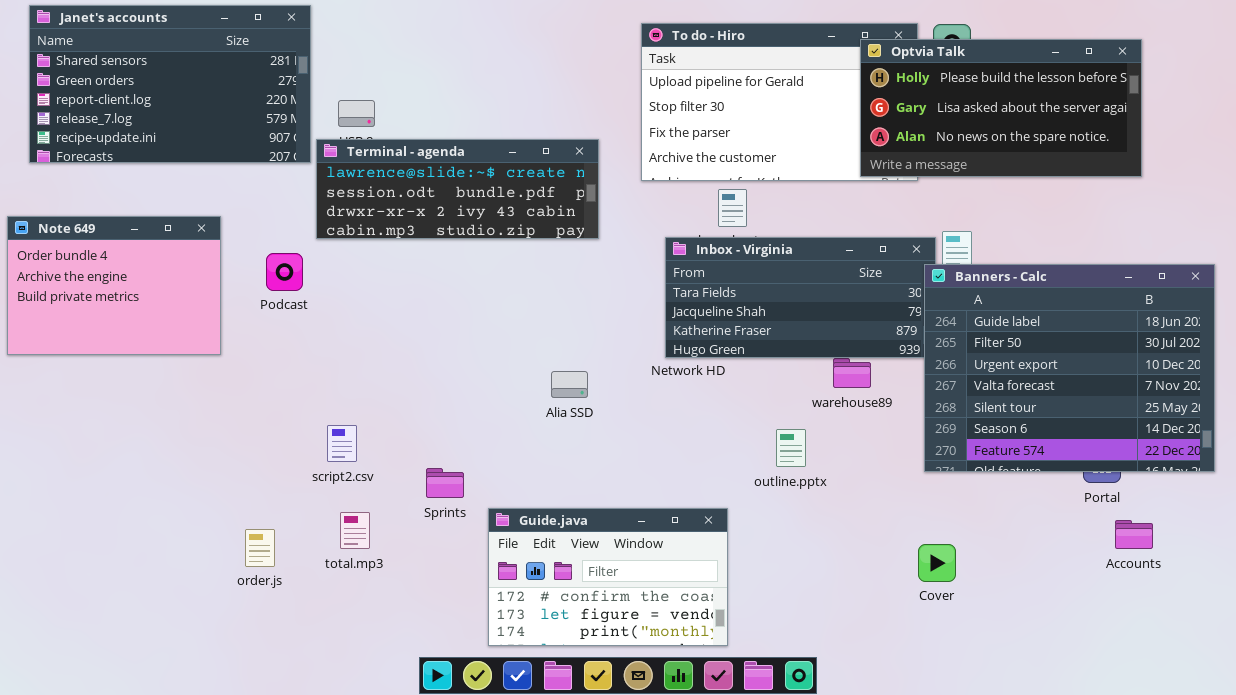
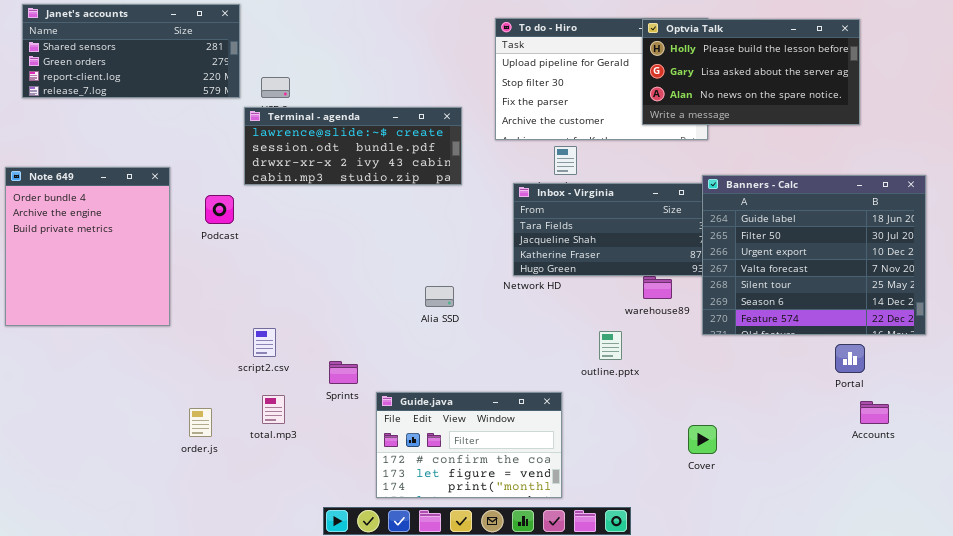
Janet's accounts: [29,5,311,163] -> [22,4,240,98], resized
Optvia Talk: [860,39,1142,177] -> [642,19,860,125], moved
Note 649: [7,216,221,355] -> [5,167,170,326], resized
Banners - Calc: [924,264,1215,472] -> [702,175,926,335], moved
Cover: [918,544,956,582] -> [688,425,717,454], moved

